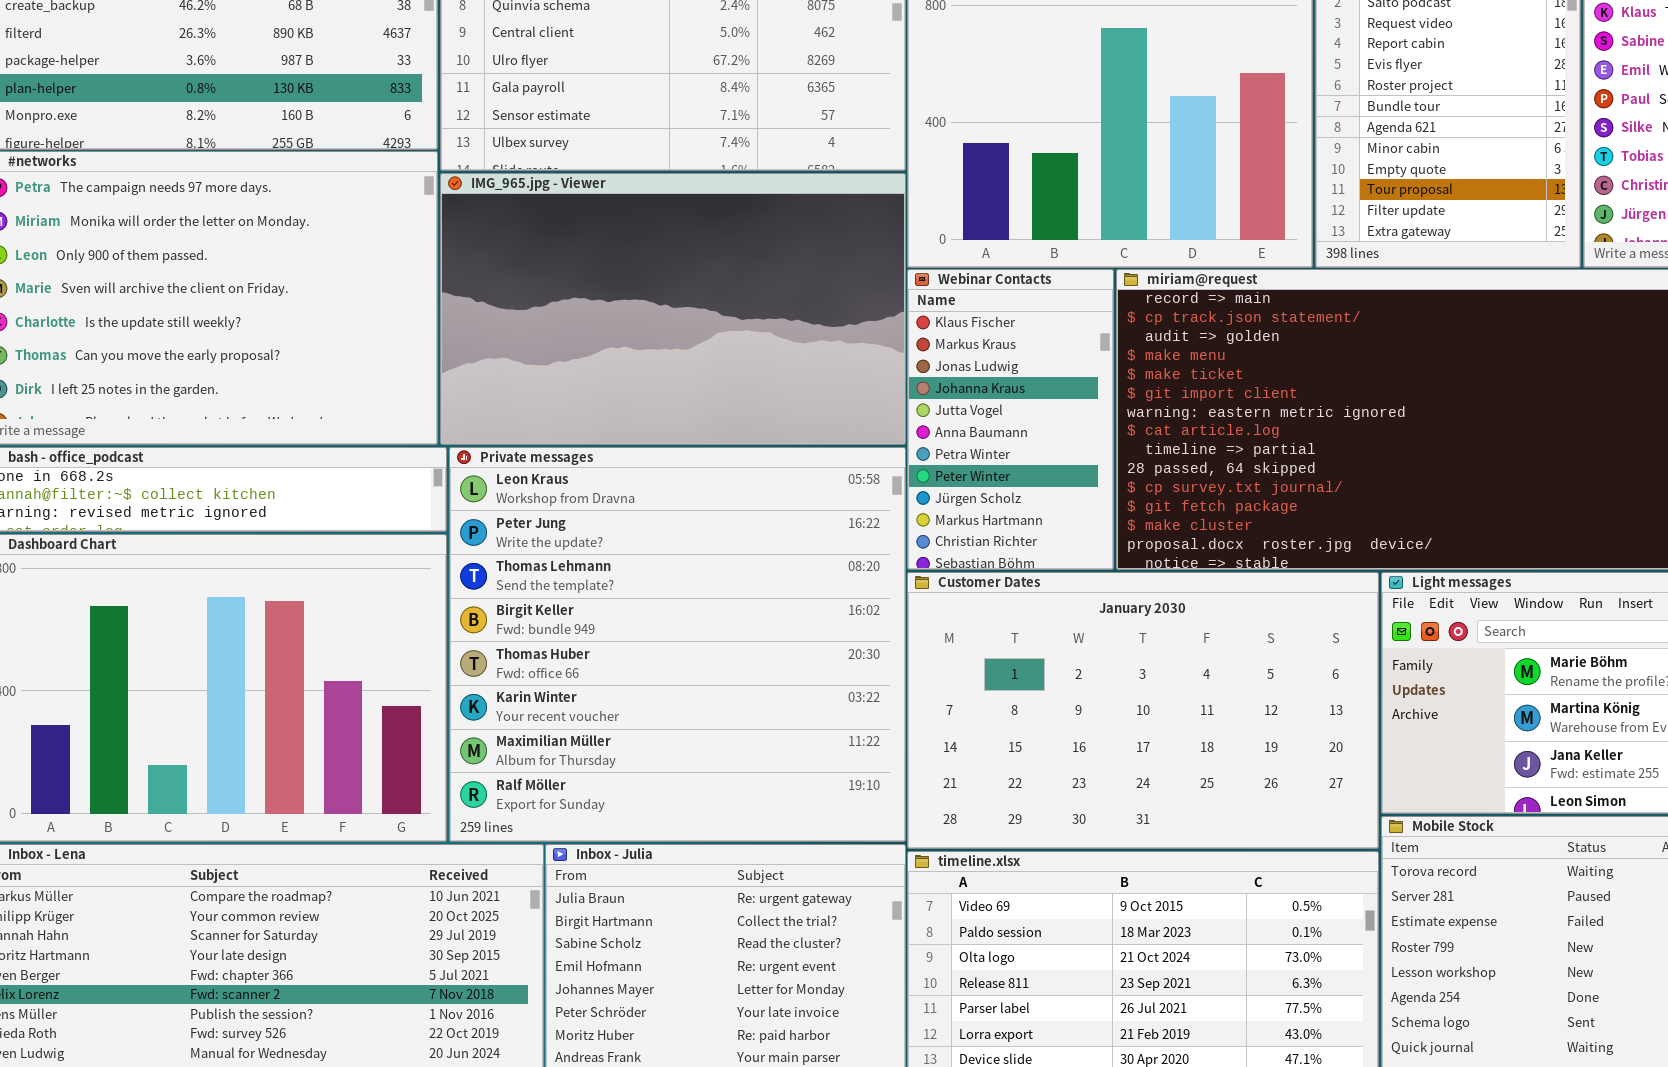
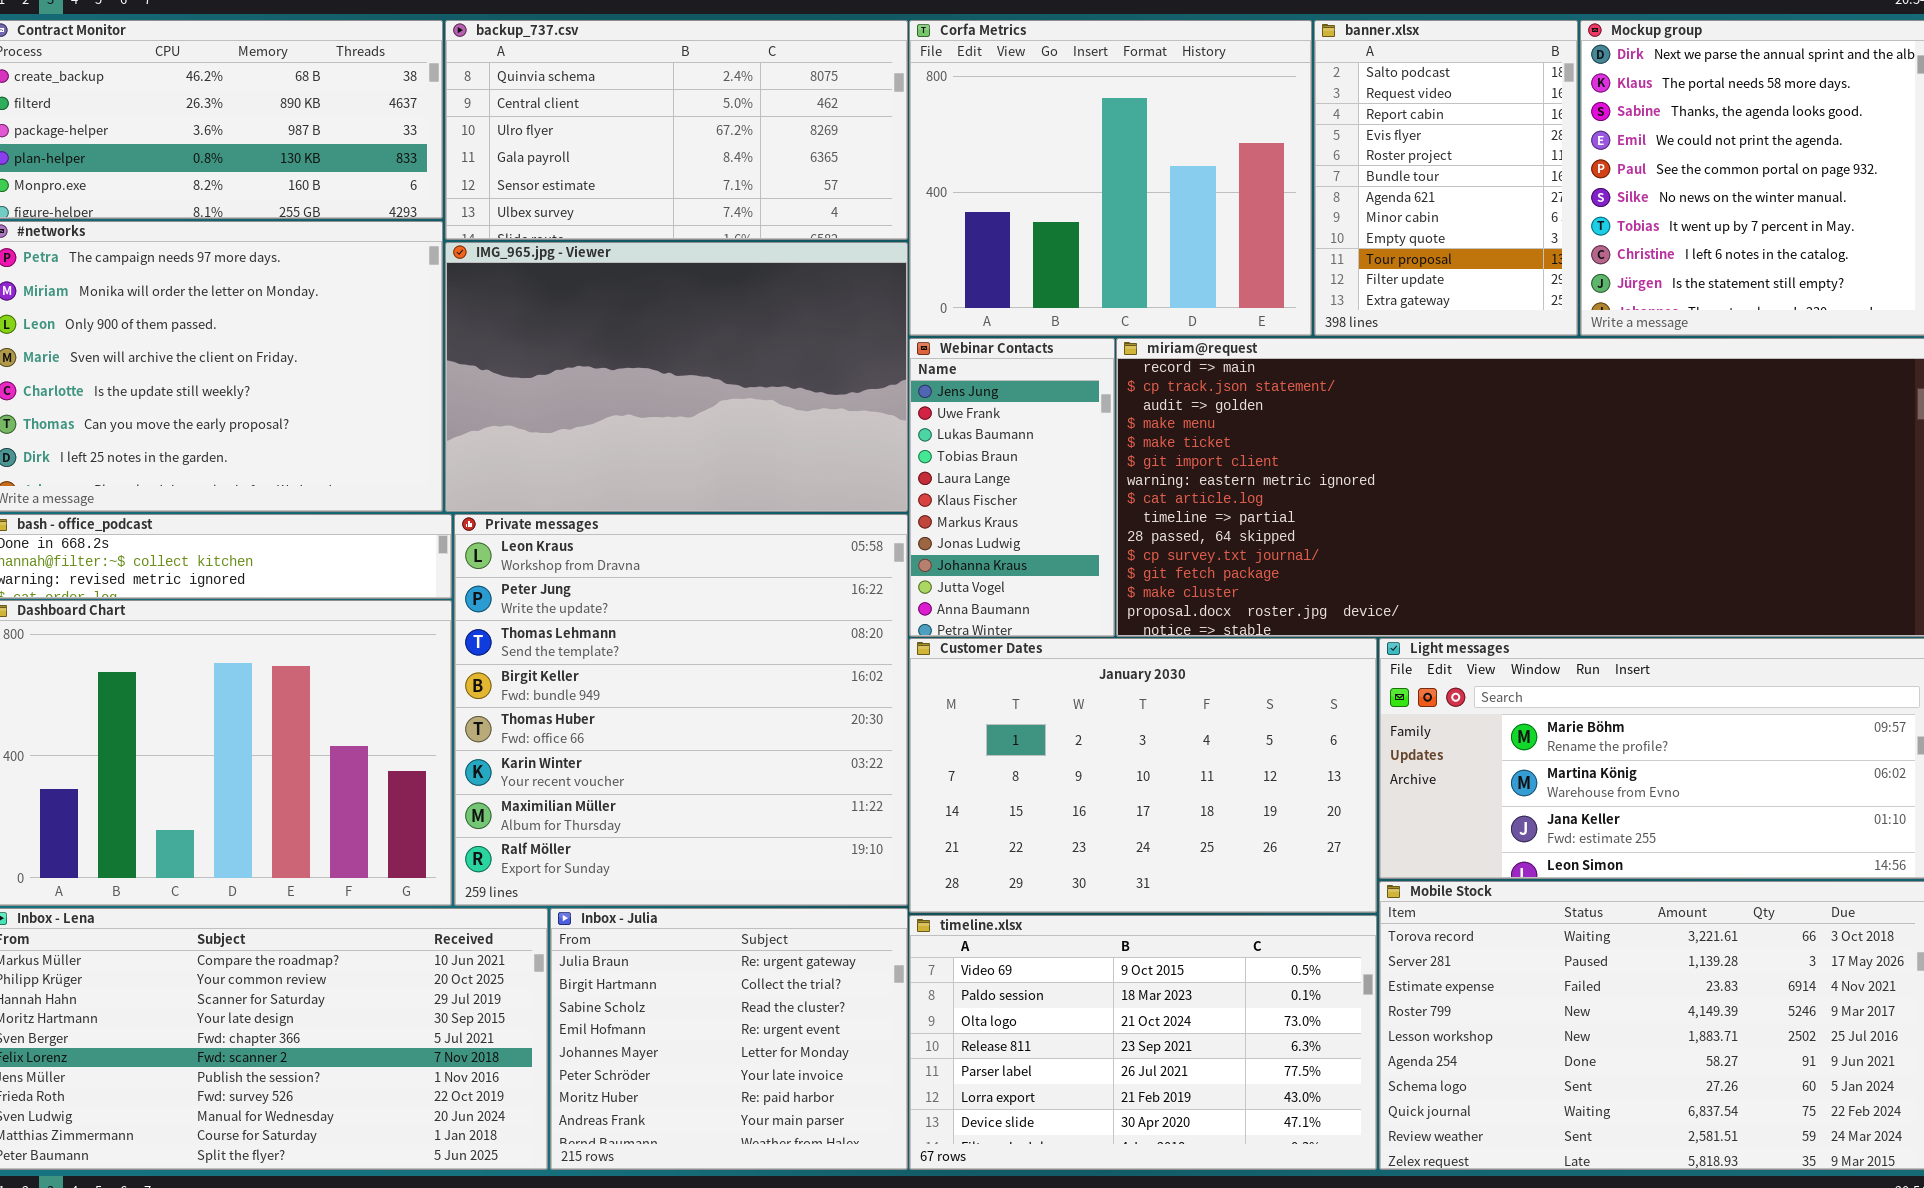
Webinar Contacts: [907,269,1114,570] -> [909,338,1115,637], scrolled up 5 rows

